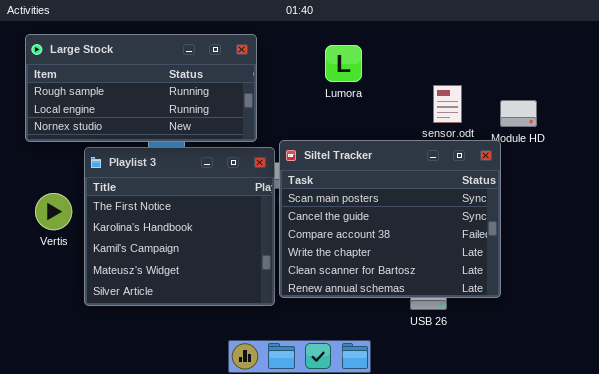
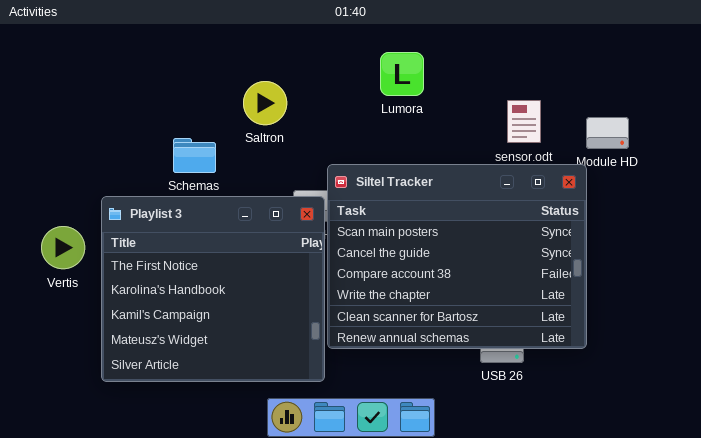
Large Stock: [25,34,257,142] -> none, closed
Playlist 3: [84,147,275,306] -> [101,196,325,382], moved

